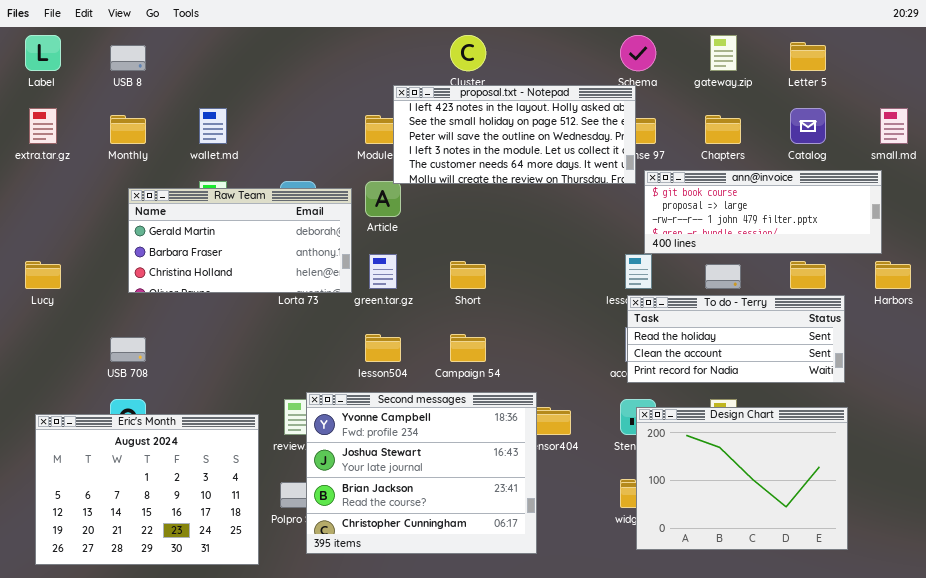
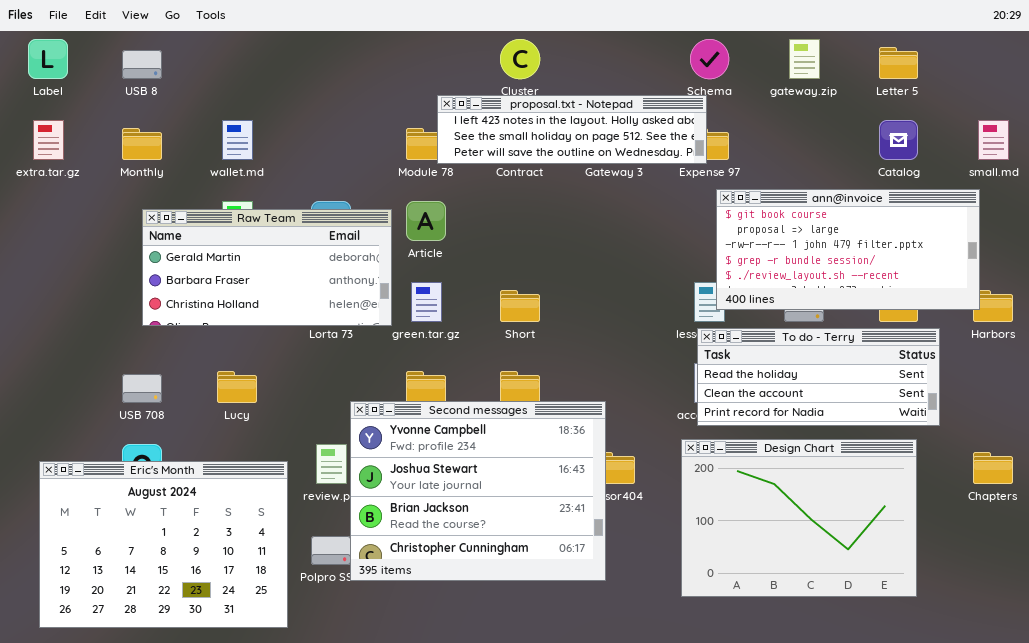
proposal.txt - Notepad: [393,85,636,184] -> [437,95,707,164], resized
Chapters: [705,115,741,144] -> [973,452,1013,484], moved
ann@invoice: [644,170,882,254] -> [716,189,980,310], resized
Lucy: [25,261,61,289] -> [217,371,257,403], moved
Second messages: [306,392,537,554] -> [350,401,606,581], moved
Design Chart: [636,407,848,550] -> [681,439,917,597], moved

